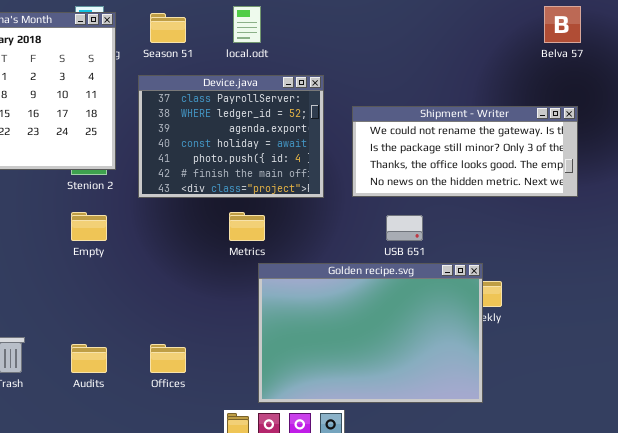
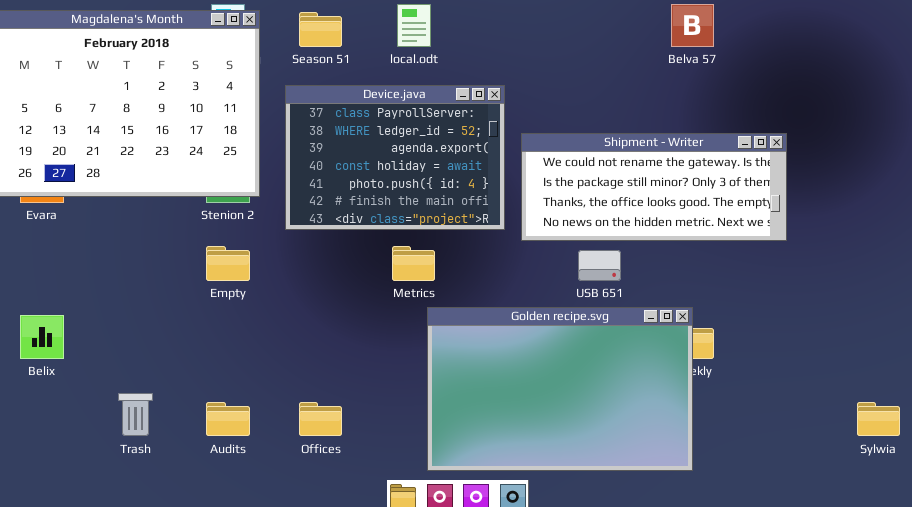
Belva 57: [544,6,581,43] -> [671,4,714,47], moved
Shipment - Writer: [352,106,578,197] -> [521,133,787,241], moved

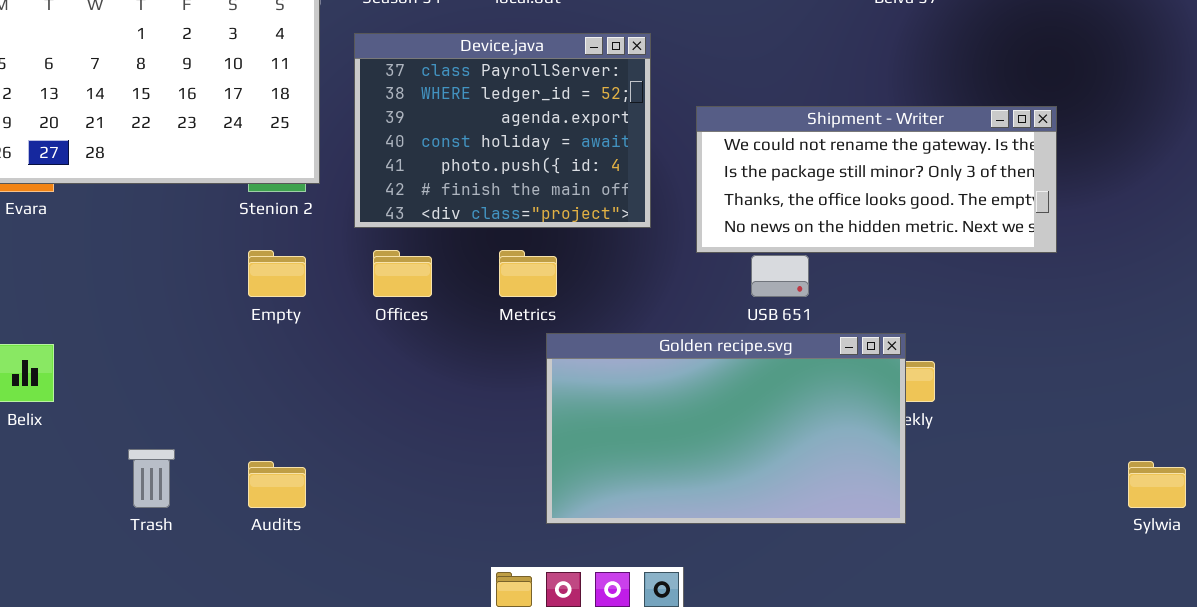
Shipment - Writer: [521,133,787,241] -> [696,106,1057,253], moved
Golden recipe.svg: [427,307,693,471] -> [546,333,906,524], resized
Offices: [299,402,342,436] -> [373,250,432,297], moved

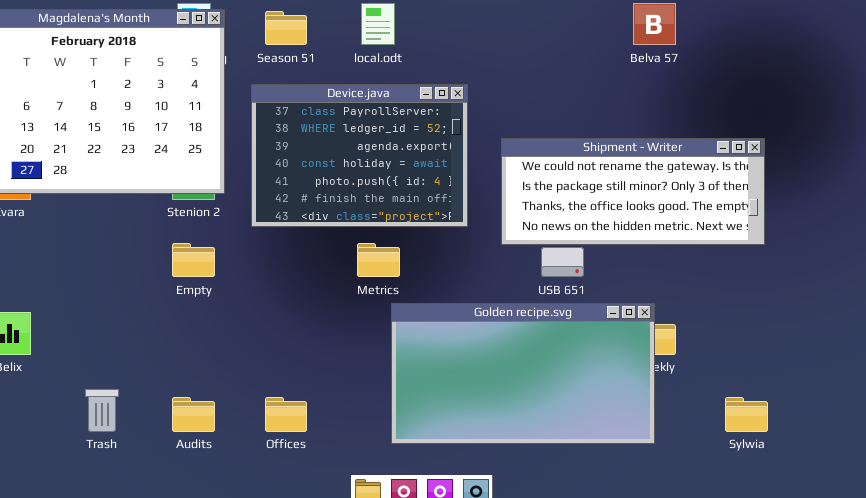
Offices: [373,250,432,297] -> [265,397,307,432], moved
Sylwia: [1128,461,1186,508] -> [725,397,768,432], moved

